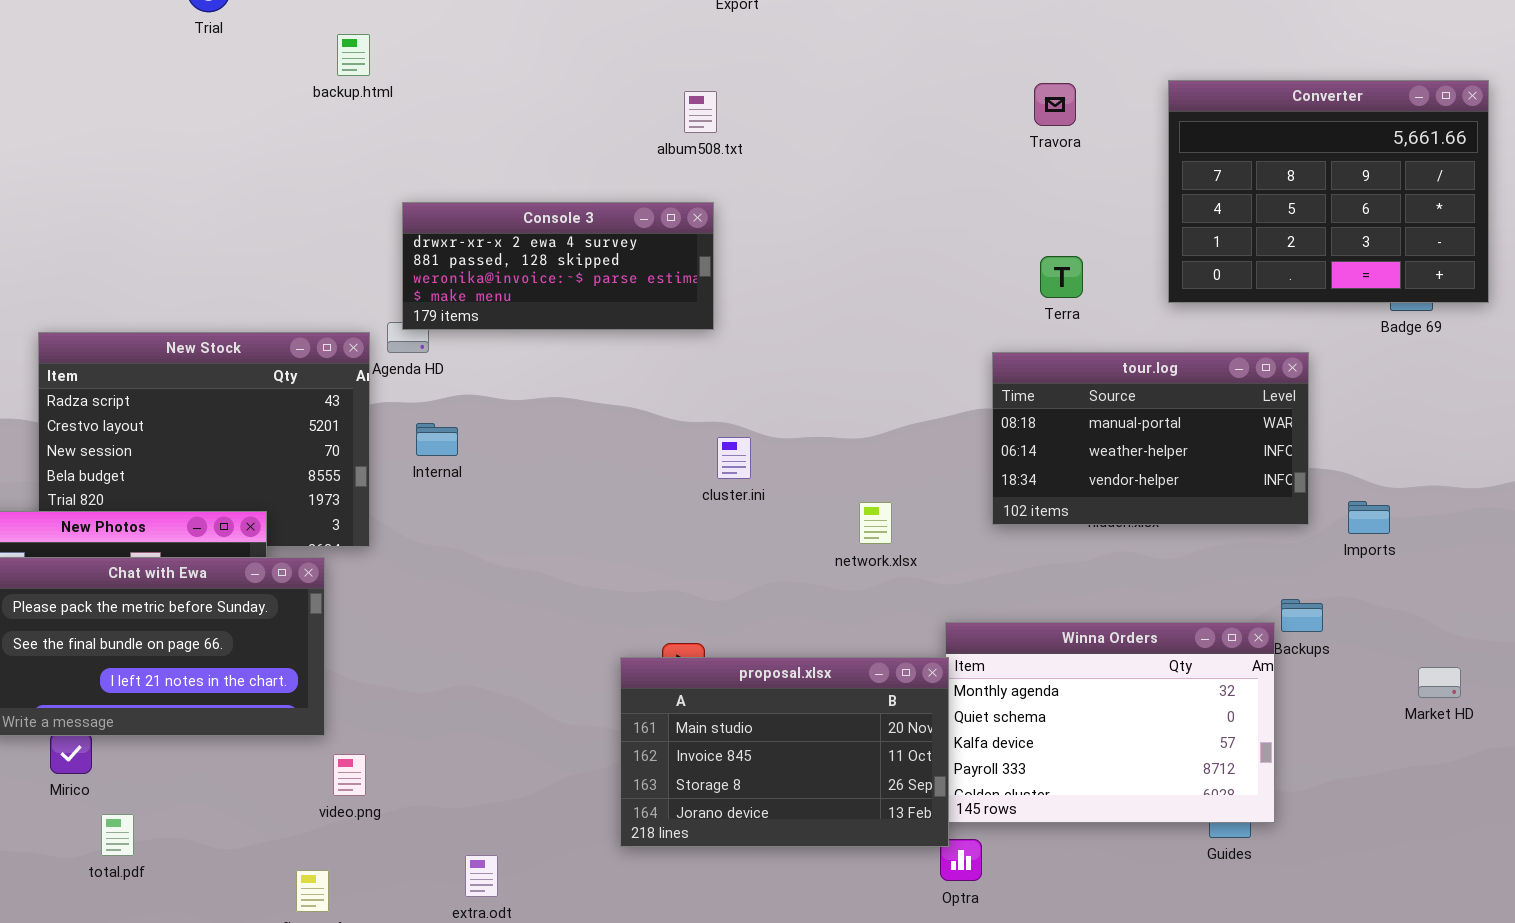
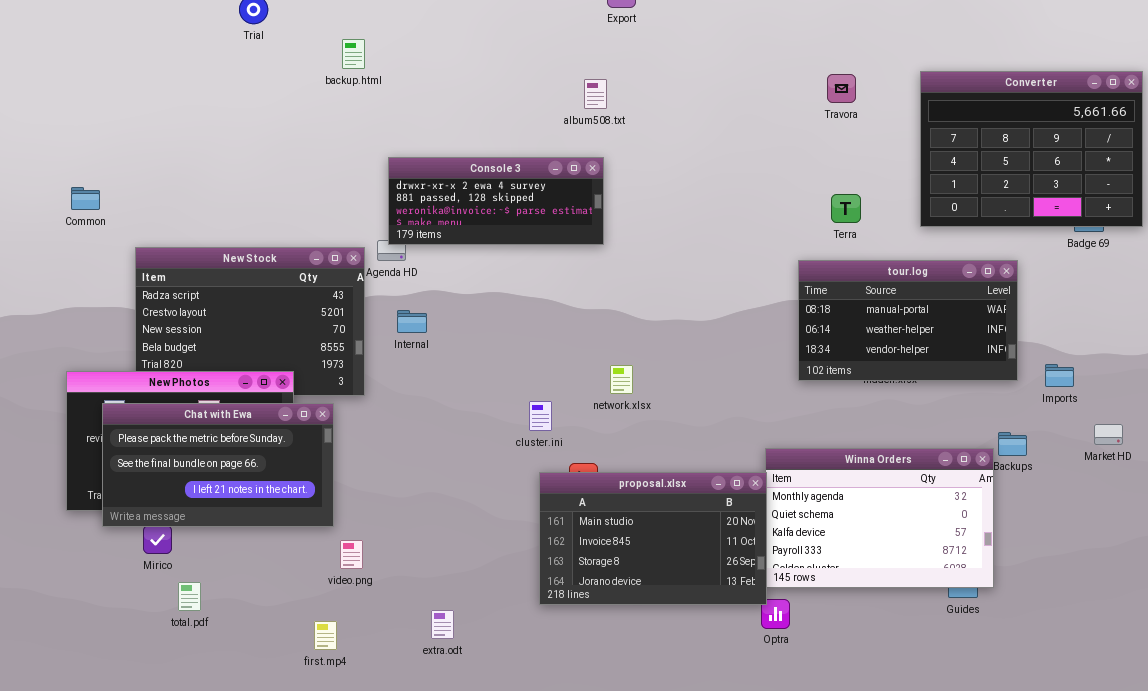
cluster.ini: [717,437,751,479] -> [529,401,552,431], moved
network.xlsx: [859,502,892,544] -> [610,365,633,394], moved
Market HD: [1418,667,1461,698] -> [1094,424,1123,445], moved

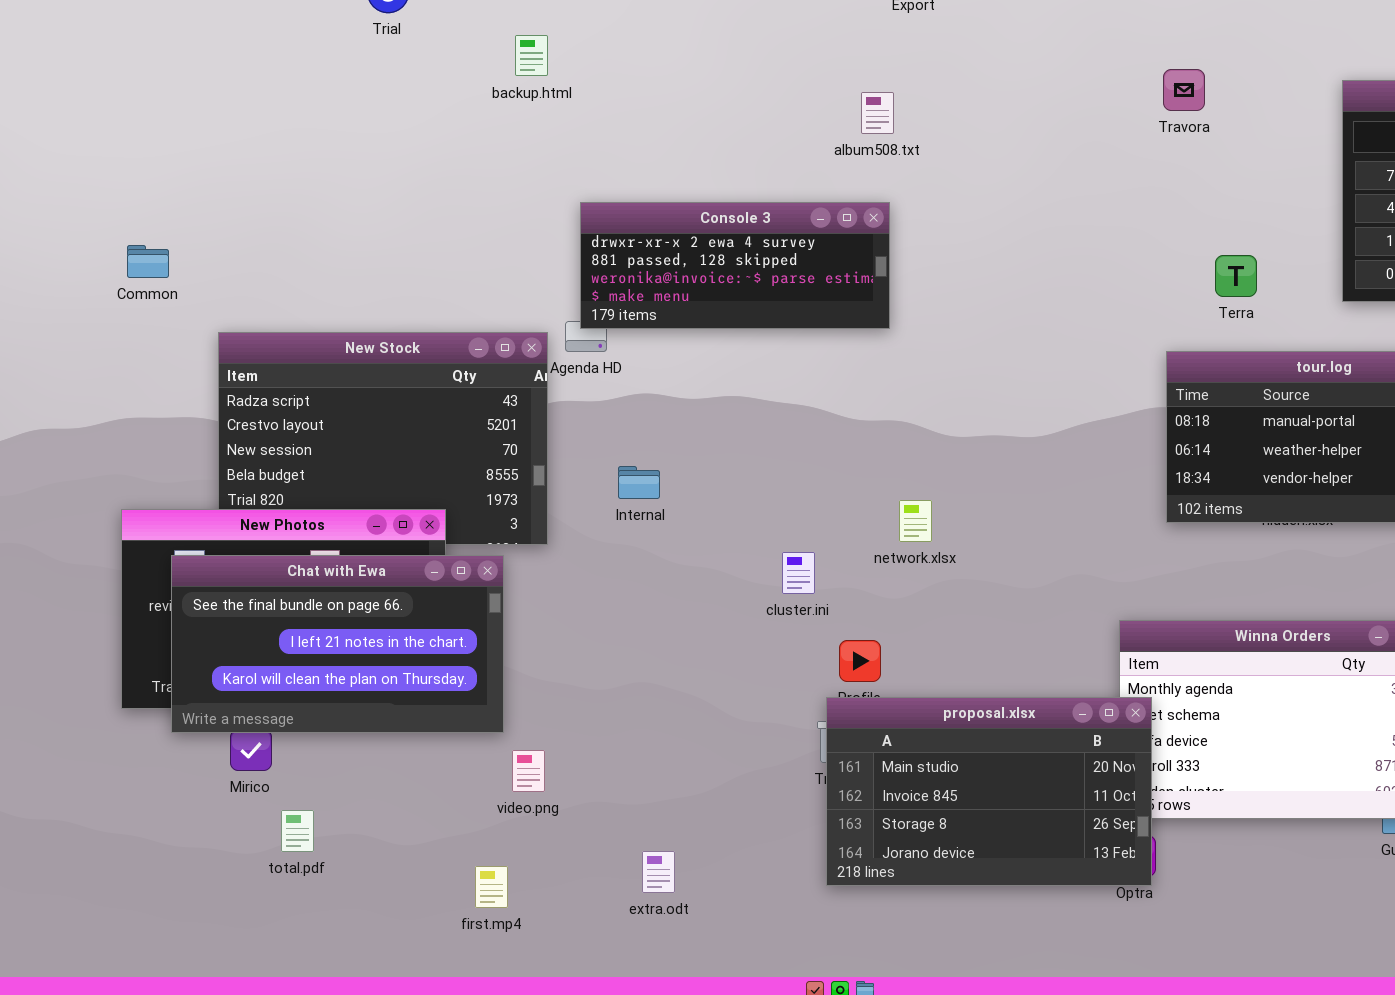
Travora: [827,74,856,103] -> [1163,69,1205,111], moved
Internal: [397,310,427,333] -> [618,466,660,499], moved
Chat with Ewa: [102,403,334,527] -> [171,555,504,733], scrolled down 1 row
proposal.xlsx: [539,472,767,605] -> [826,697,1152,886], moved

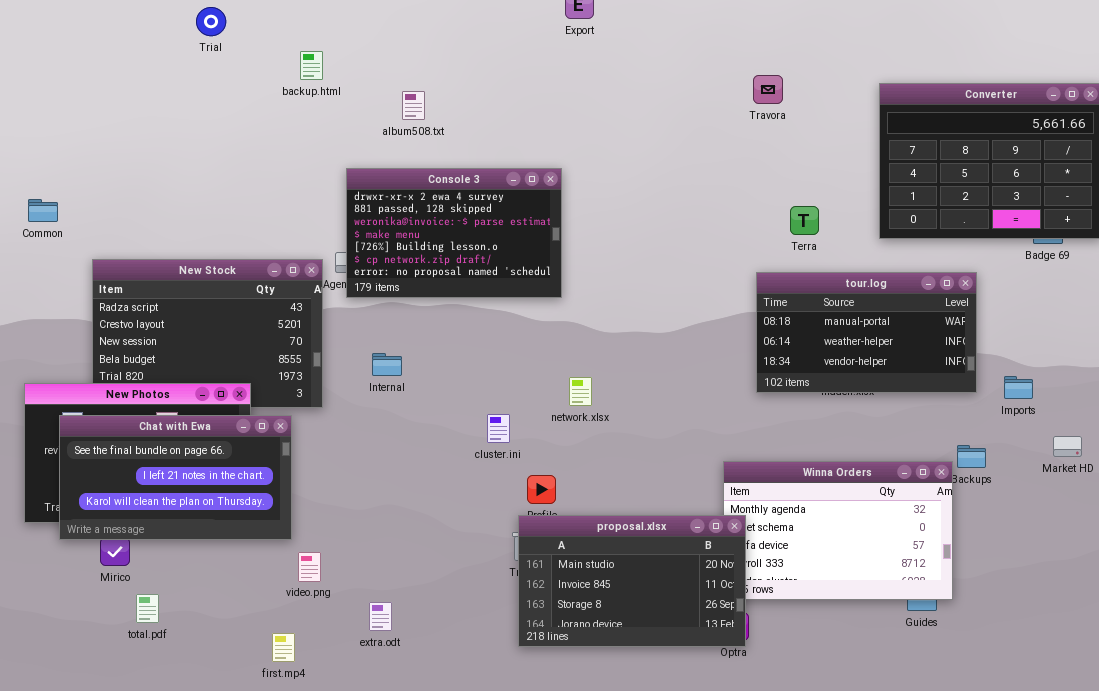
album508.txt: [861,92,894,134] -> [402,91,425,120], moved
Console 3: [580,202,890,329] -> [346,168,562,298], resized
extra.odt: [642,851,675,893] -> [369,602,392,631], moved

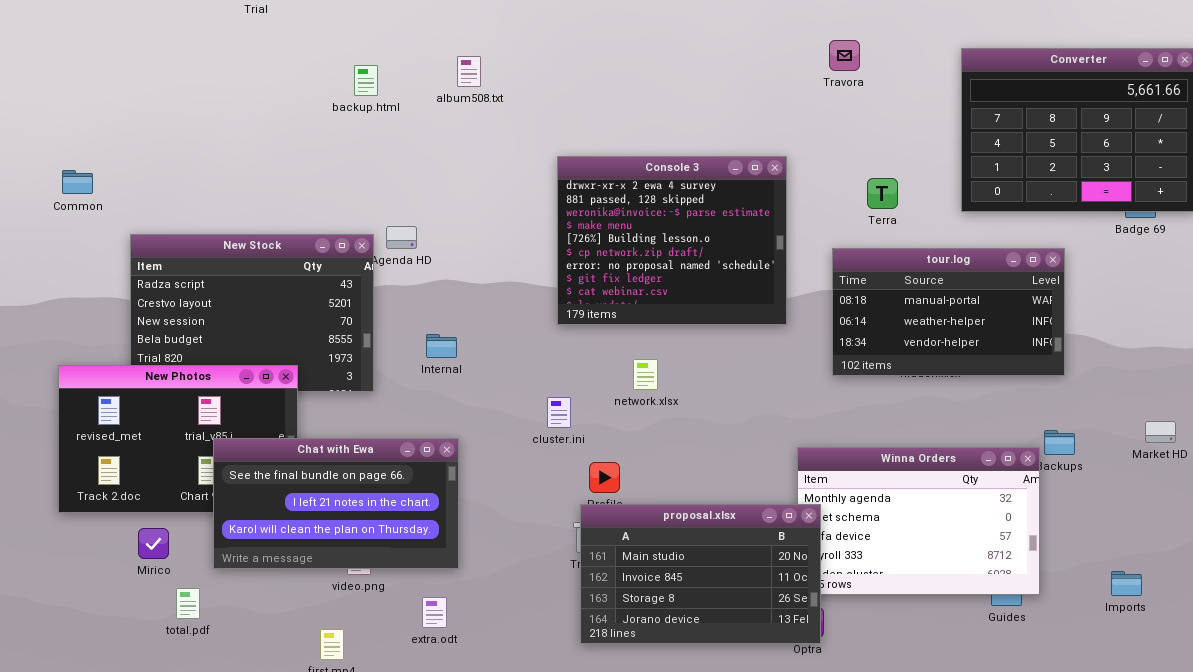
backup.html: [300,51,323,80] -> [354,65,378,96], moved
Console 3: [346,168,562,298] -> [557,156,787,325], moved, resized
Imports: [1004,376,1033,399] -> [1111,571,1142,596], moved
Chat with Ewa: [59,415,292,540] -> [213,438,459,569], moved

